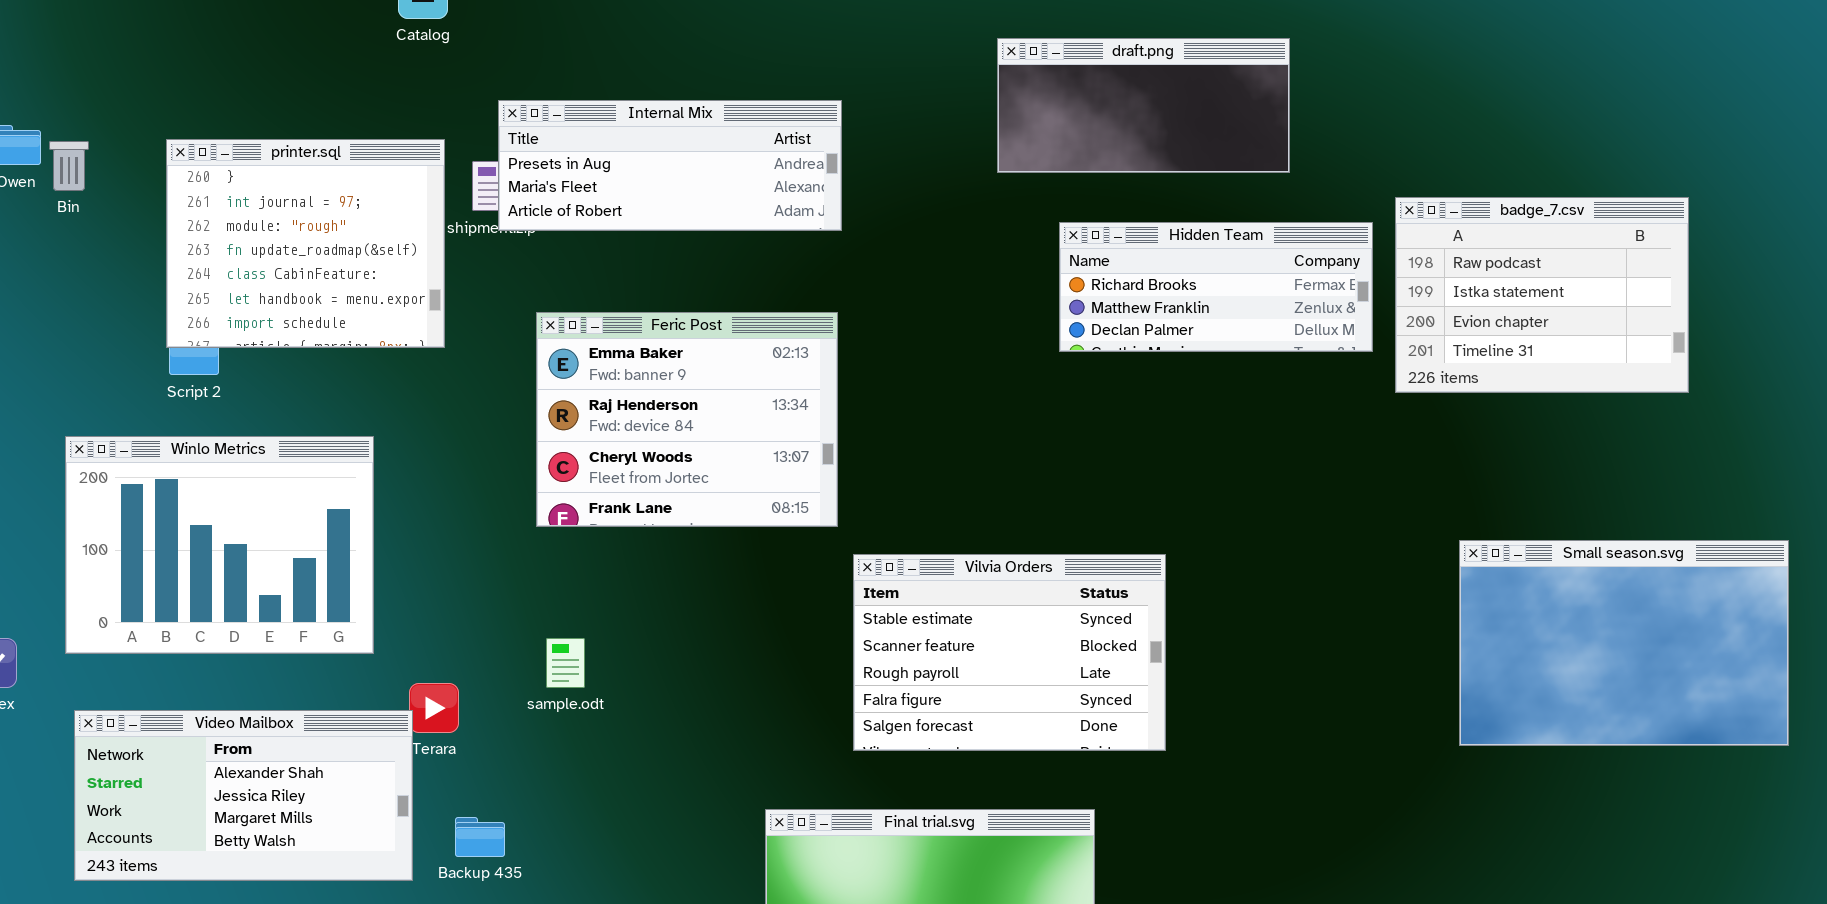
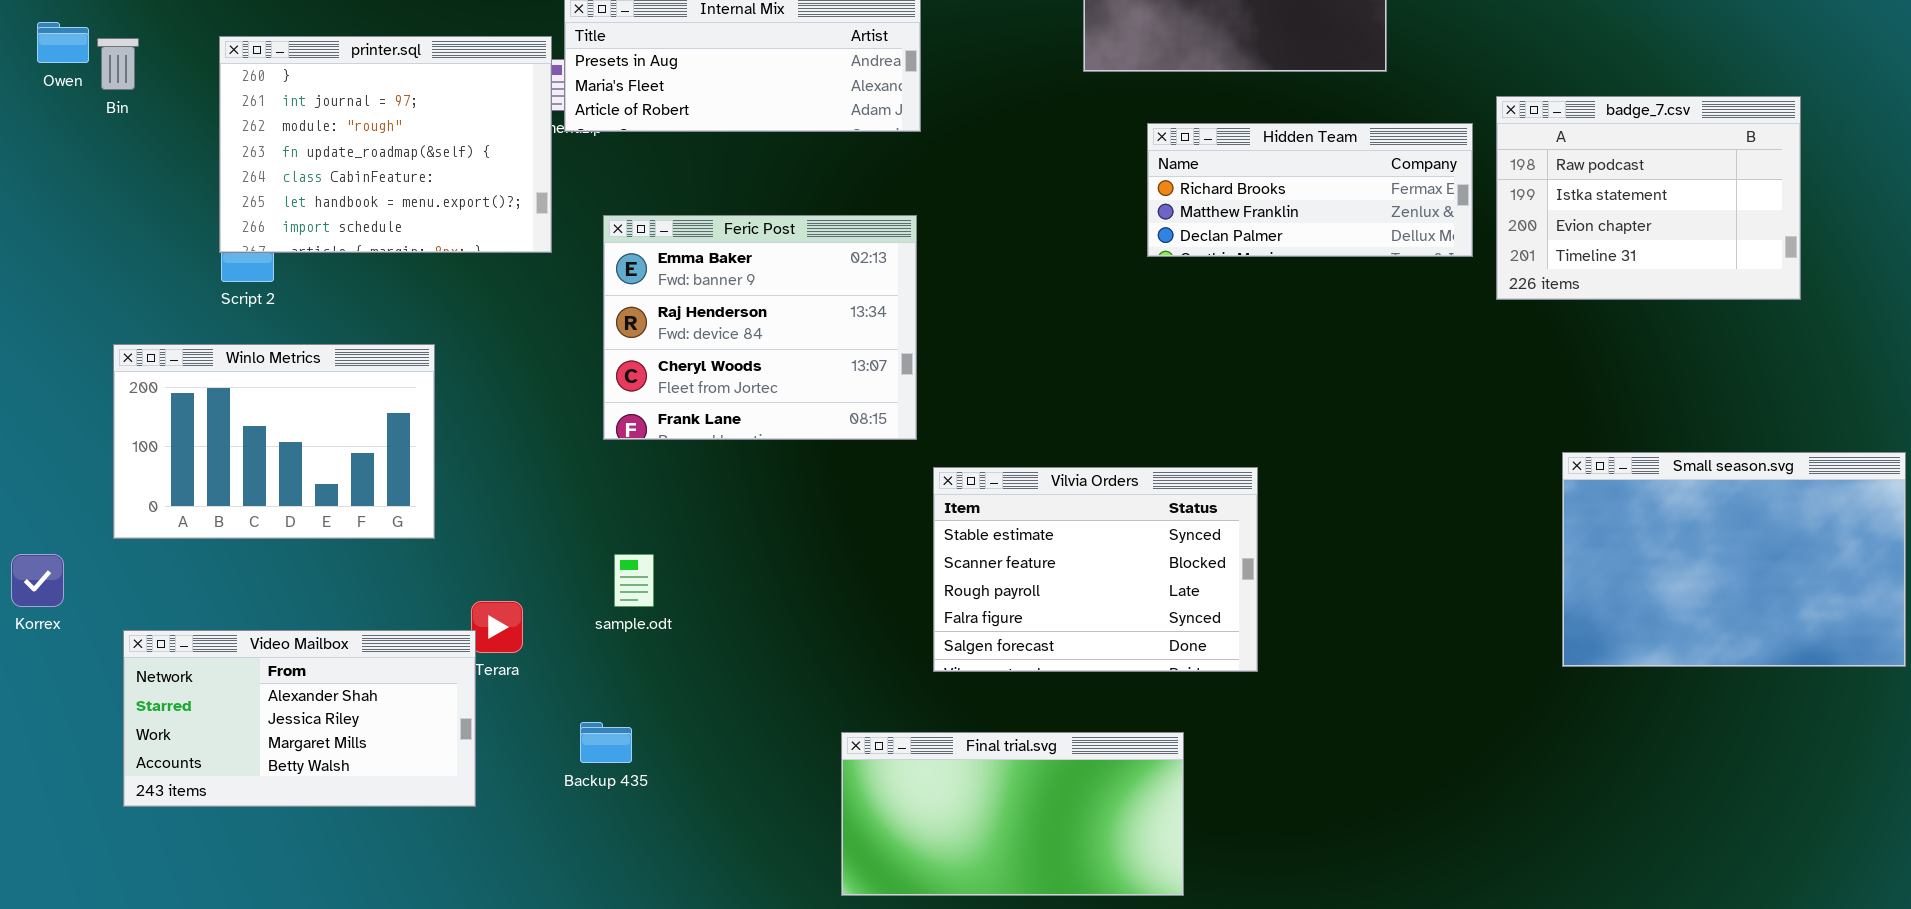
printer.sql: [166,139,445,348] -> [219,36,552,253], resized
Winlo Metrics: [65,436,374,654] -> [113,344,435,539], resized
Backup 435: [455,817,505,857] -> [580,722,632,763], moved

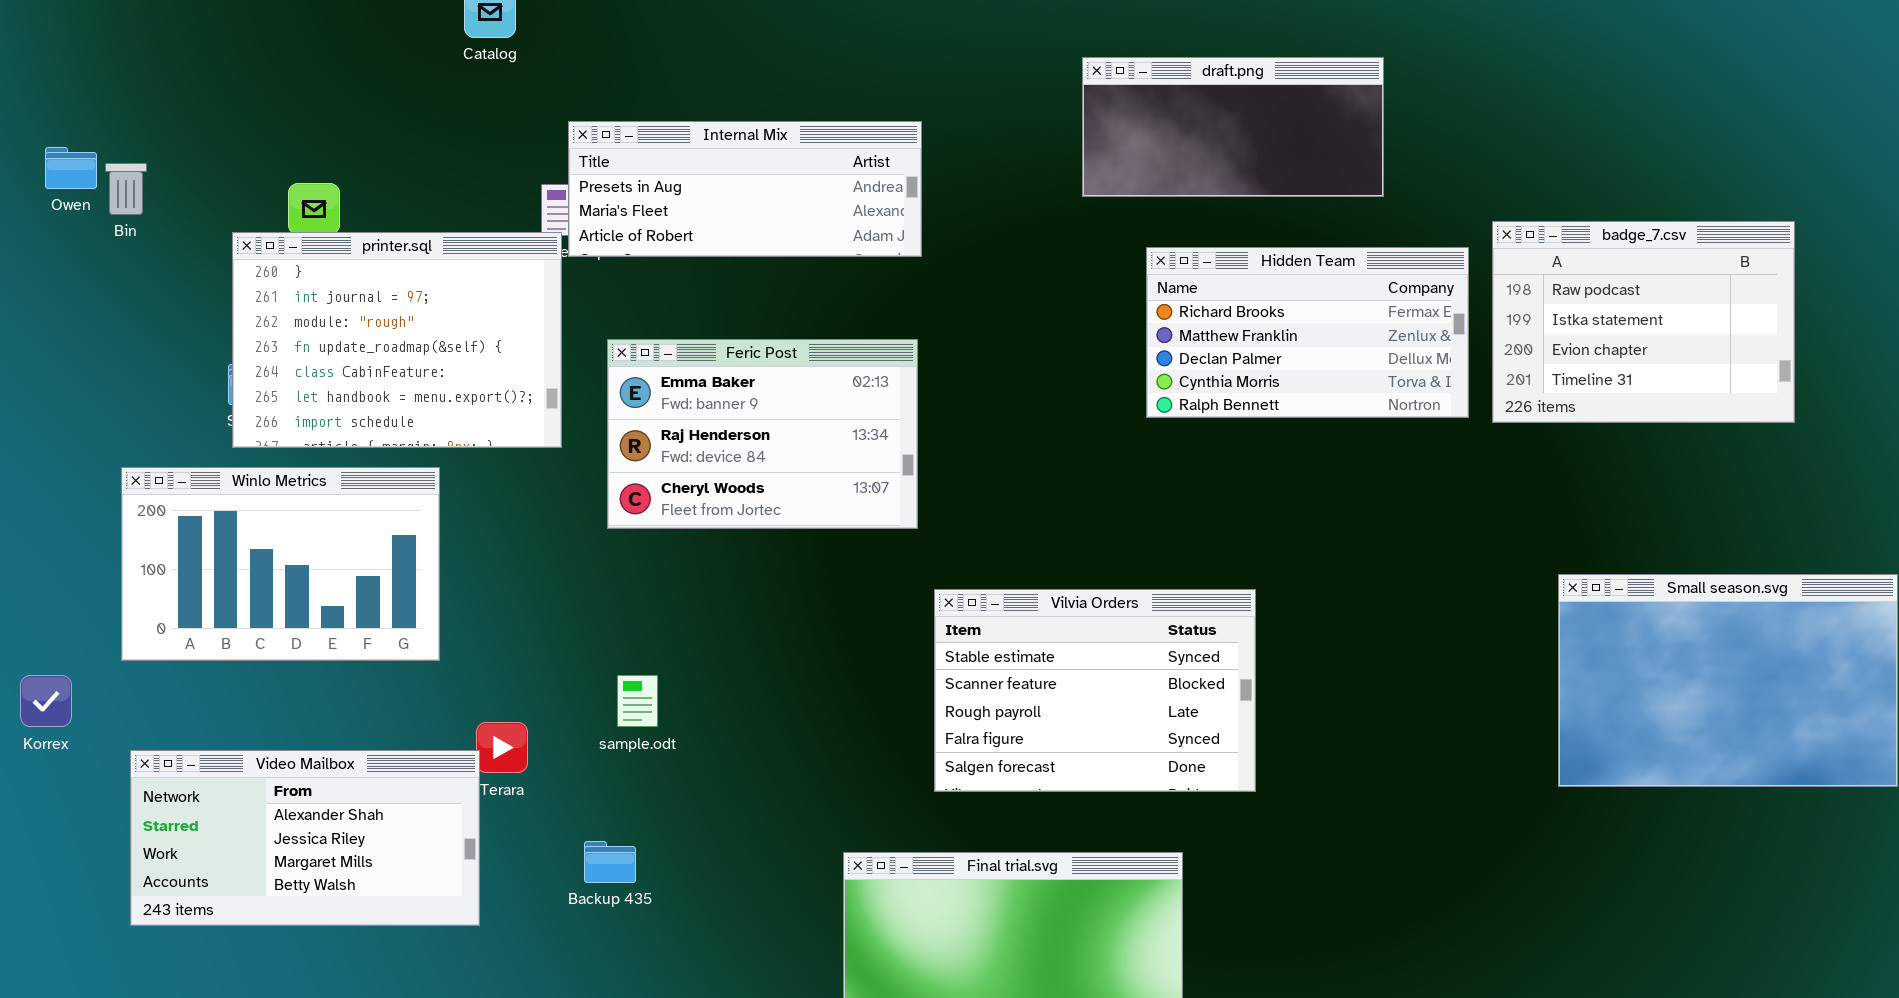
printer.sql: [219,36,552,253] -> [232,232,562,448], moved
Hidden Team: [1147,123,1473,257] -> [1146,247,1469,418], resized
Feric Post: [603,215,917,440] -> [607,339,918,529], resized

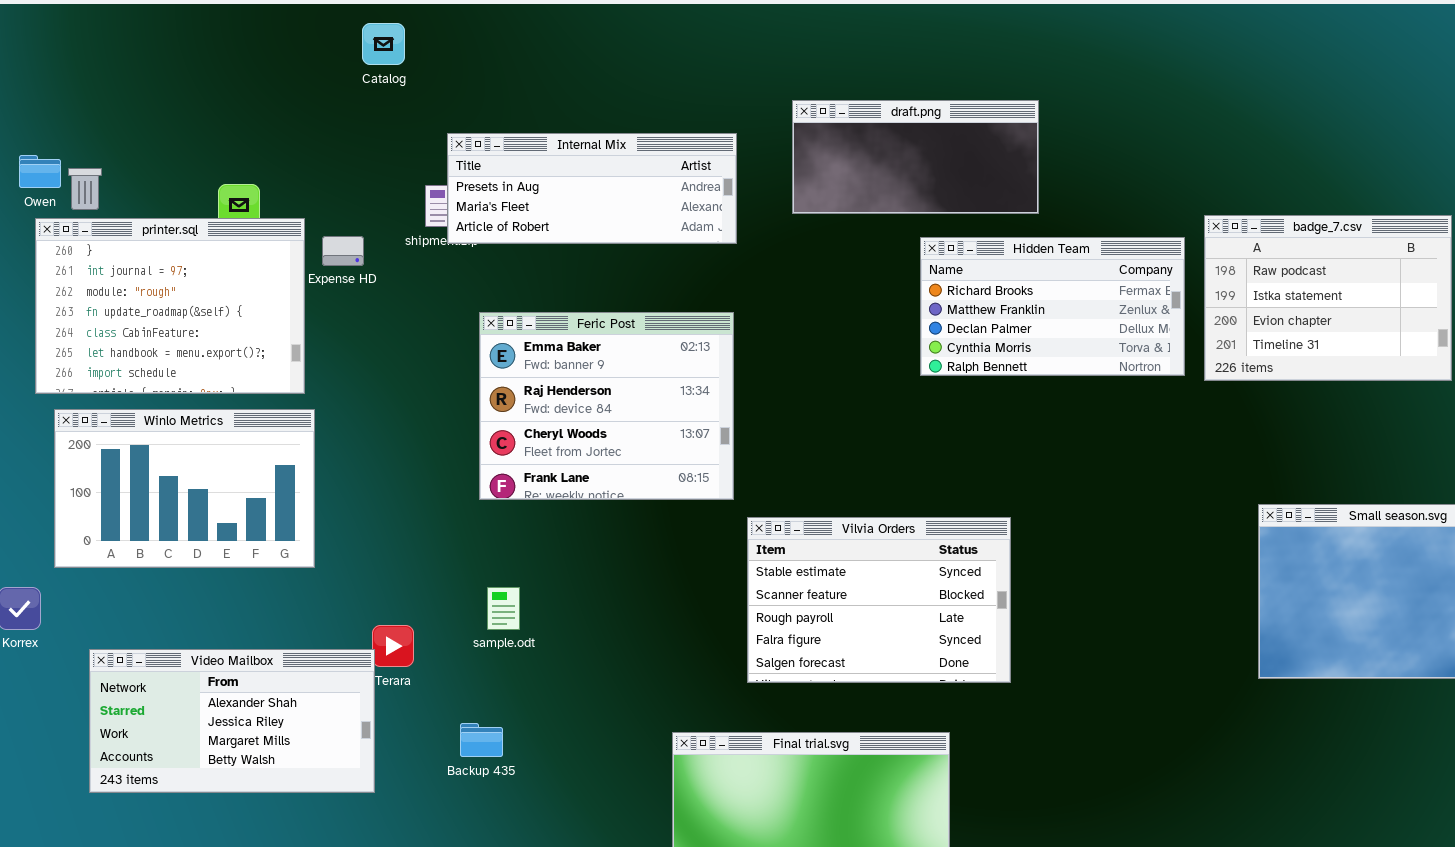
draft.png: [1082,57,1384,197] -> [792,100,1039,214], moved
printer.sql: [232,232,562,448] -> [35,218,305,394], moved
Feric Post: [607,339,918,529] -> [479,312,734,500], resized
Winlo Metrics: [121,467,440,661] -> [54,409,315,568], moved

